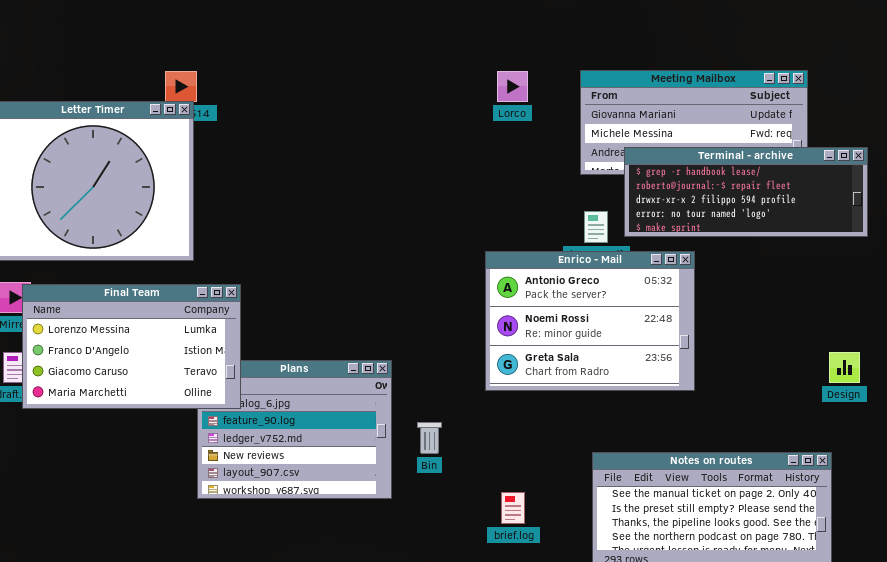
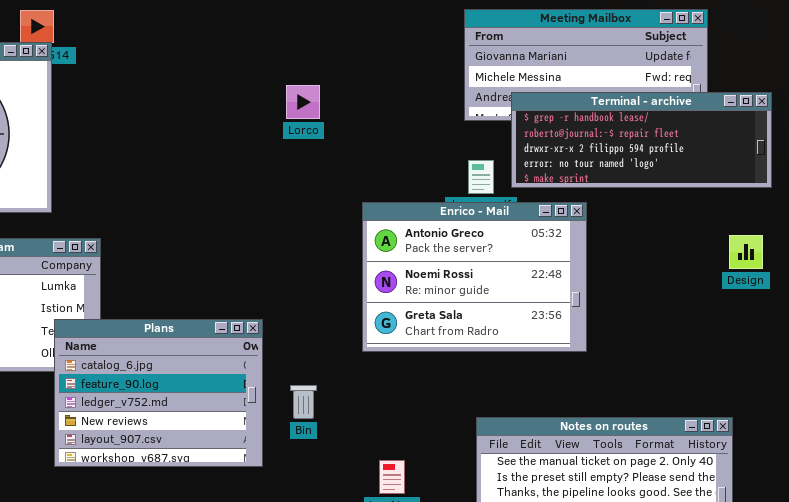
Lorco: [497,71,528,102] -> [286,85,320,119], moved
Design: [829,352,860,383] -> [729,235,763,269], moved
Plans: [197,360,392,499] -> [54,319,263,467], raised

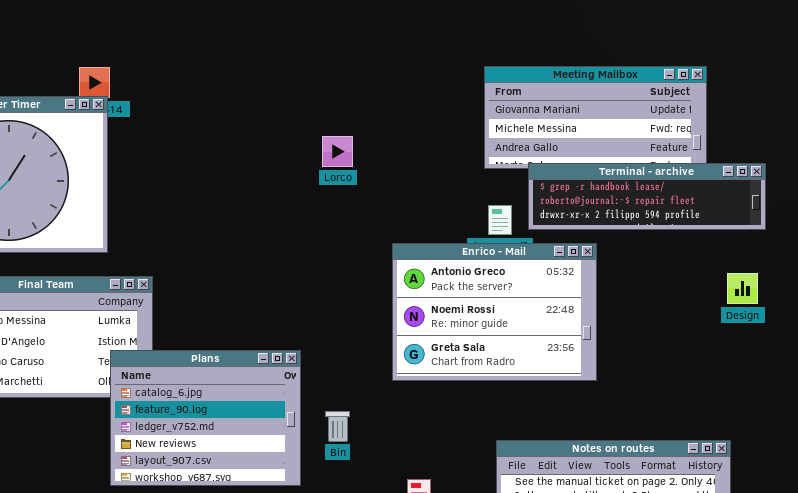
Terminal - archive: [511,92,772,188] -> [528,163,766,230], resized

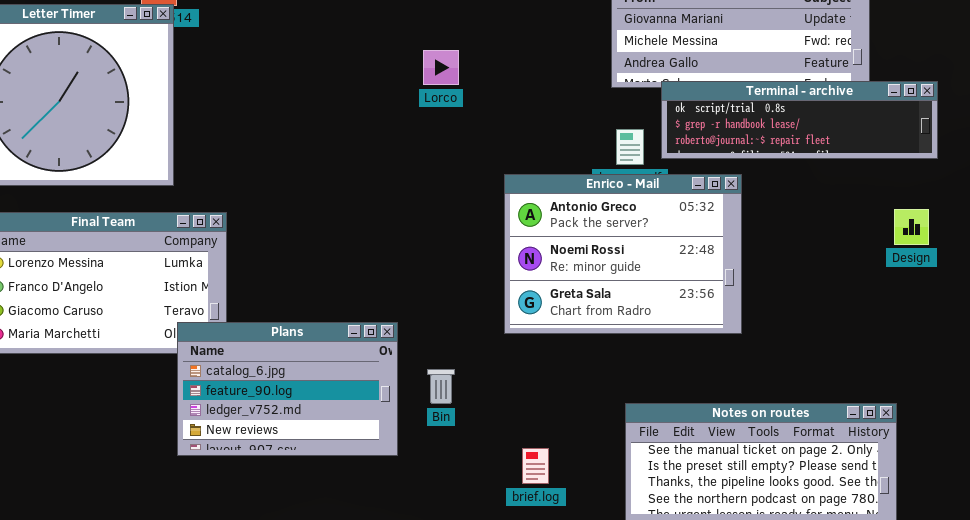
Terminal - archive: [528,163,766,230] -> [661,81,938,159], scrolled up 1 row
Plans: [110,350,301,486] -> [177,322,398,456], resized

